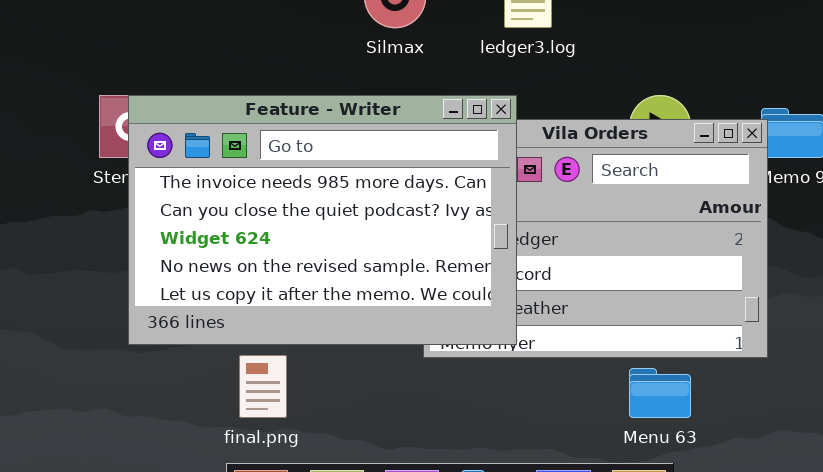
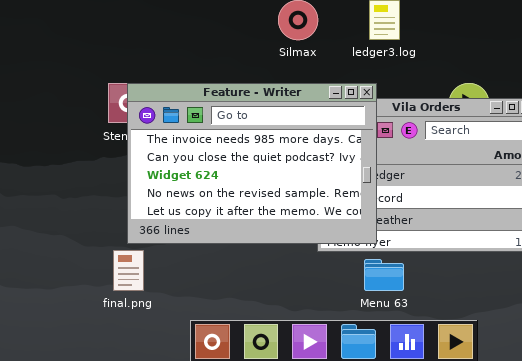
final.png: [239,355,287,418] -> [113,250,144,291], moved
Menu 63: [629,368,691,418] -> [364,259,404,291], moved

